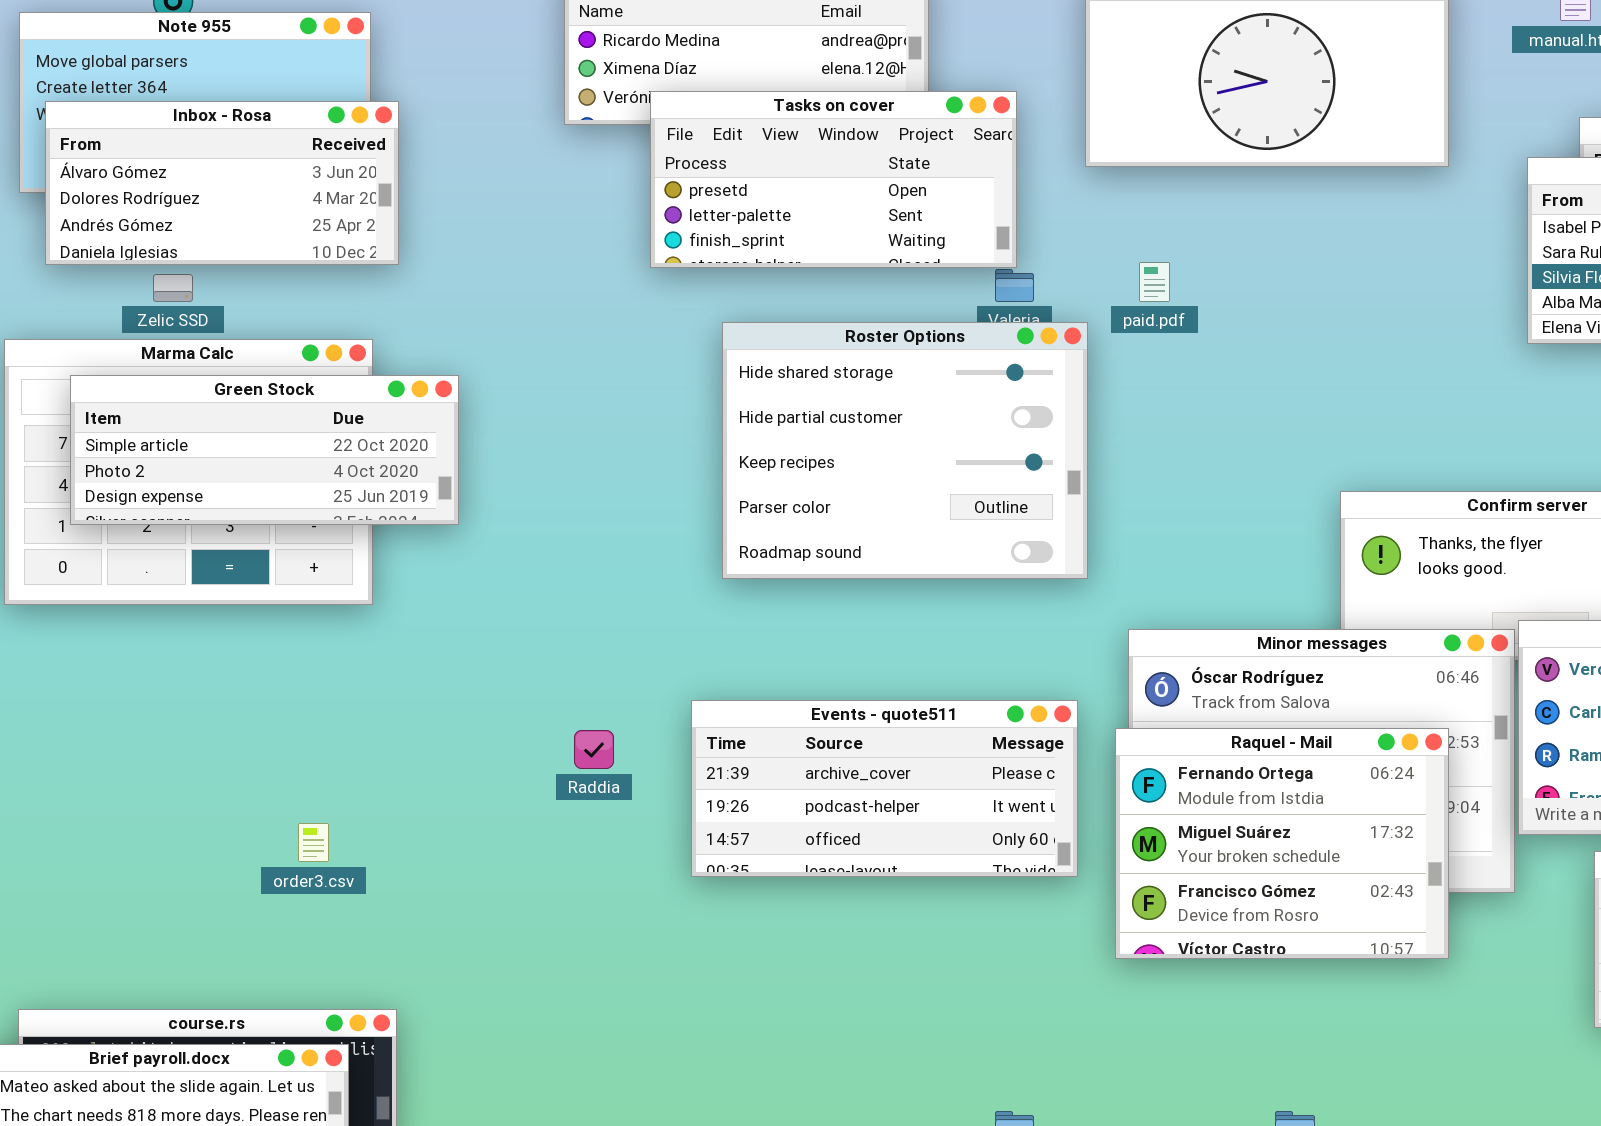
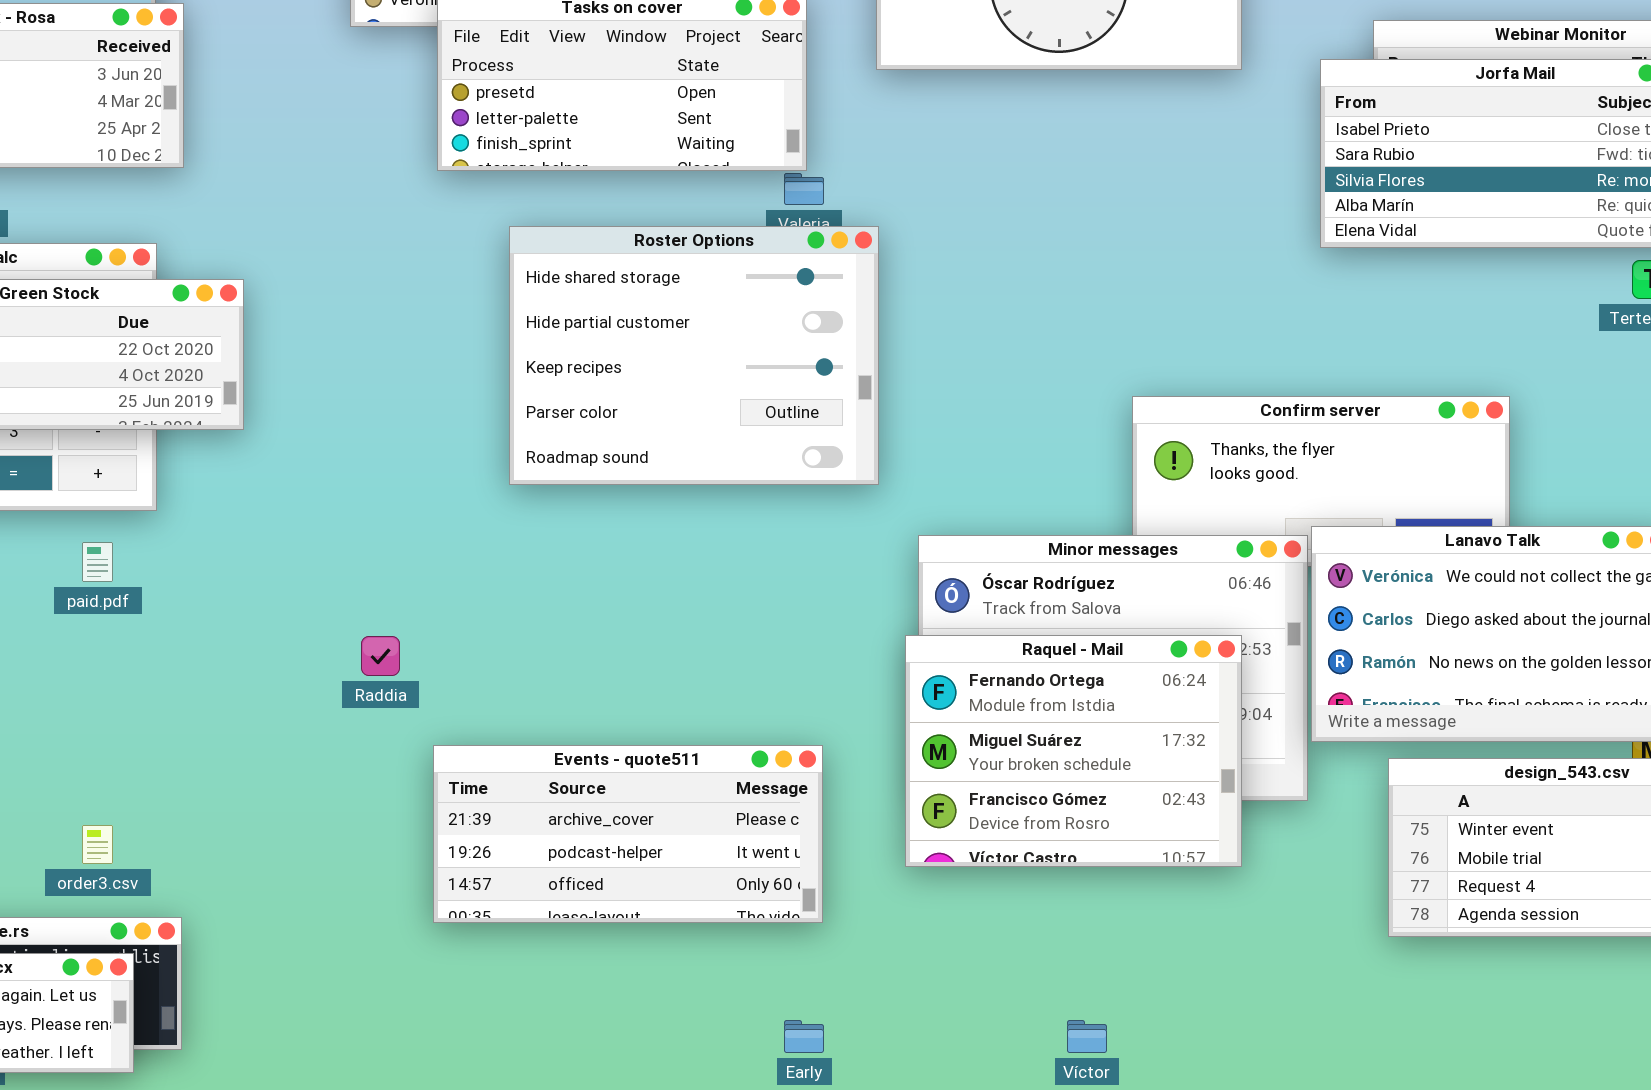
paid.pdf: [1139,262,1170,302] -> [82,542,113,582], moved
Events - quote511: [691,700,1078,877] -> [433,745,823,923], moved
order3.csv: [298,823,329,862] -> [82,825,113,864], moved

